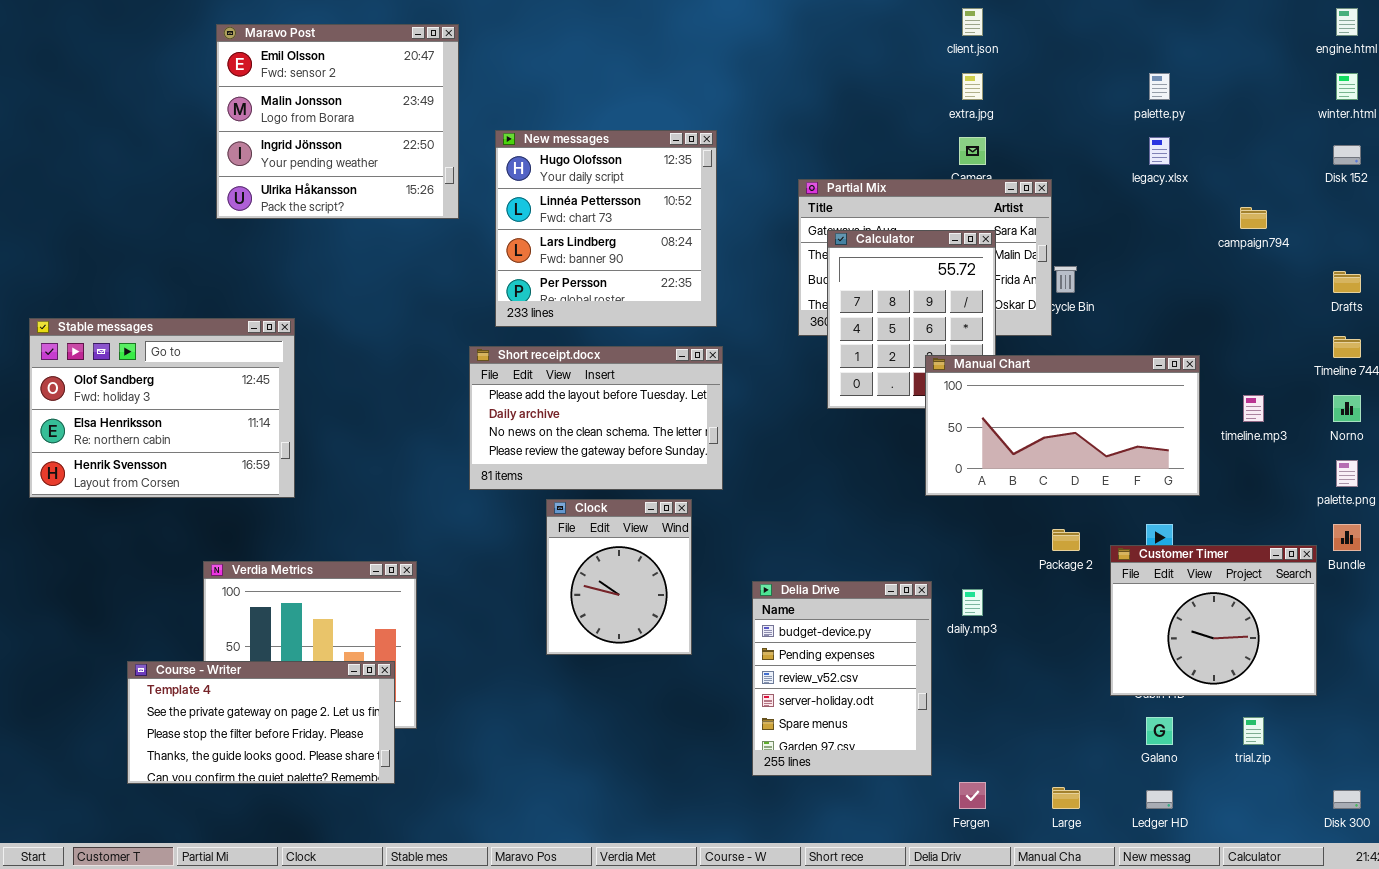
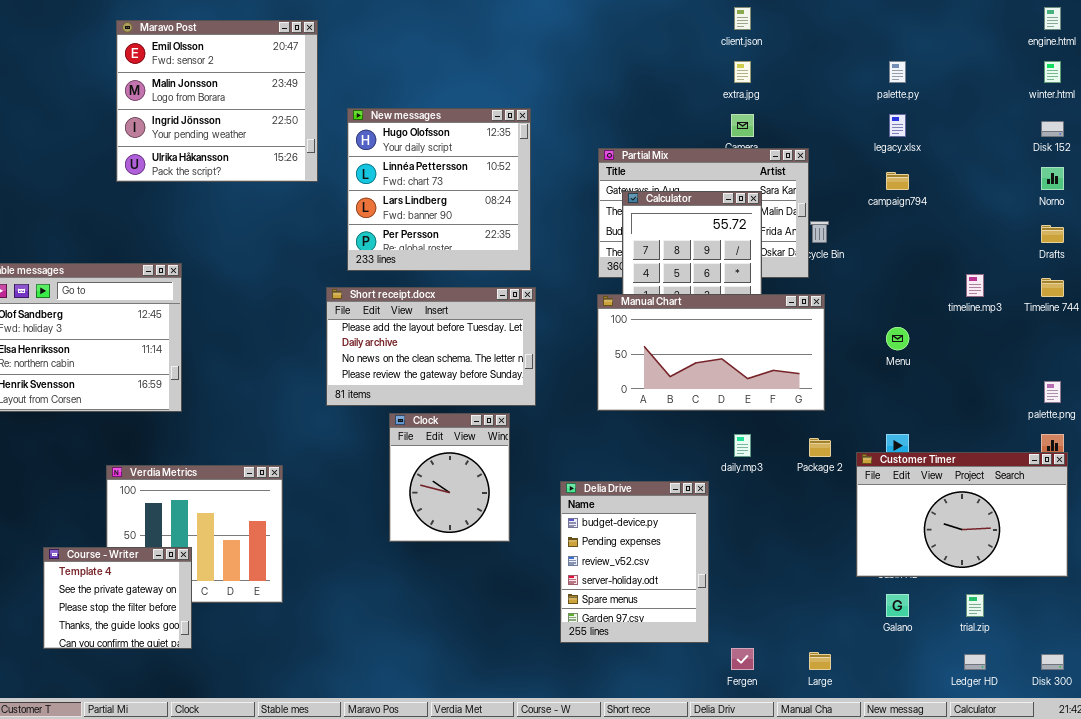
campaign794: [1240,207,1267,229] -> [886,172,909,190], moved
Manual Chart: [925,355,1200,496] -> [597,294,825,411], moved
timeline.mp3: [1243,395,1264,422] -> [966,274,984,297], moved
Norno: [1333,395,1361,422] -> [1041,167,1064,190], moved
Customer Timer: [1110,545,1317,696] -> [856,452,1068,577], resized
daily.mp3: [962,589,983,616] -> [734,434,751,457], moved
Course - Writer: [127,661,395,784] -> [43,547,192,649], resized
Ledger HD: [1146,790,1173,809] -> [964,654,986,670], moved

